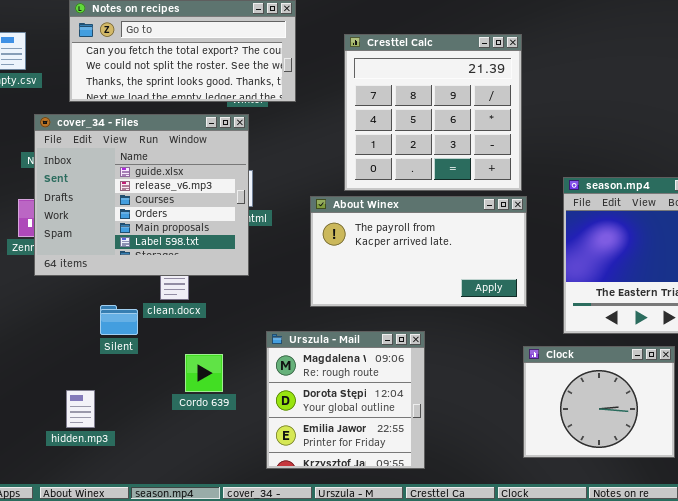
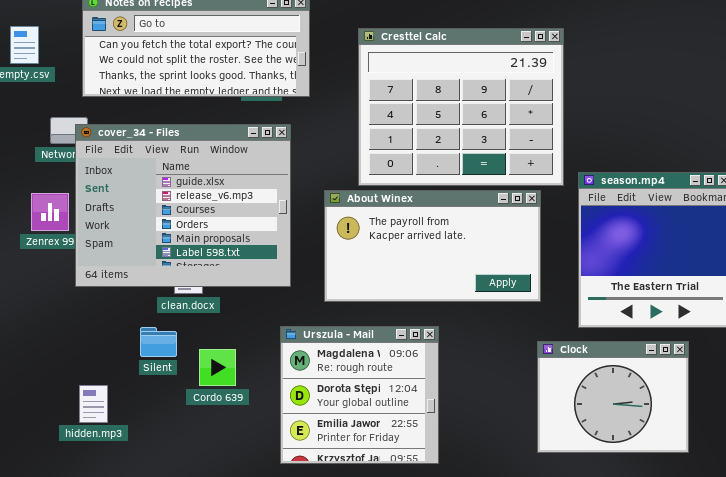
Cresttel Calc: [344,34,522,191] -> [358,28,564,186], resized
cover_34 - Files: [34,114,249,276] -> [75,124,291,287], moved
Silent: [100,305,138,335] -> [140,327,177,357], moved

